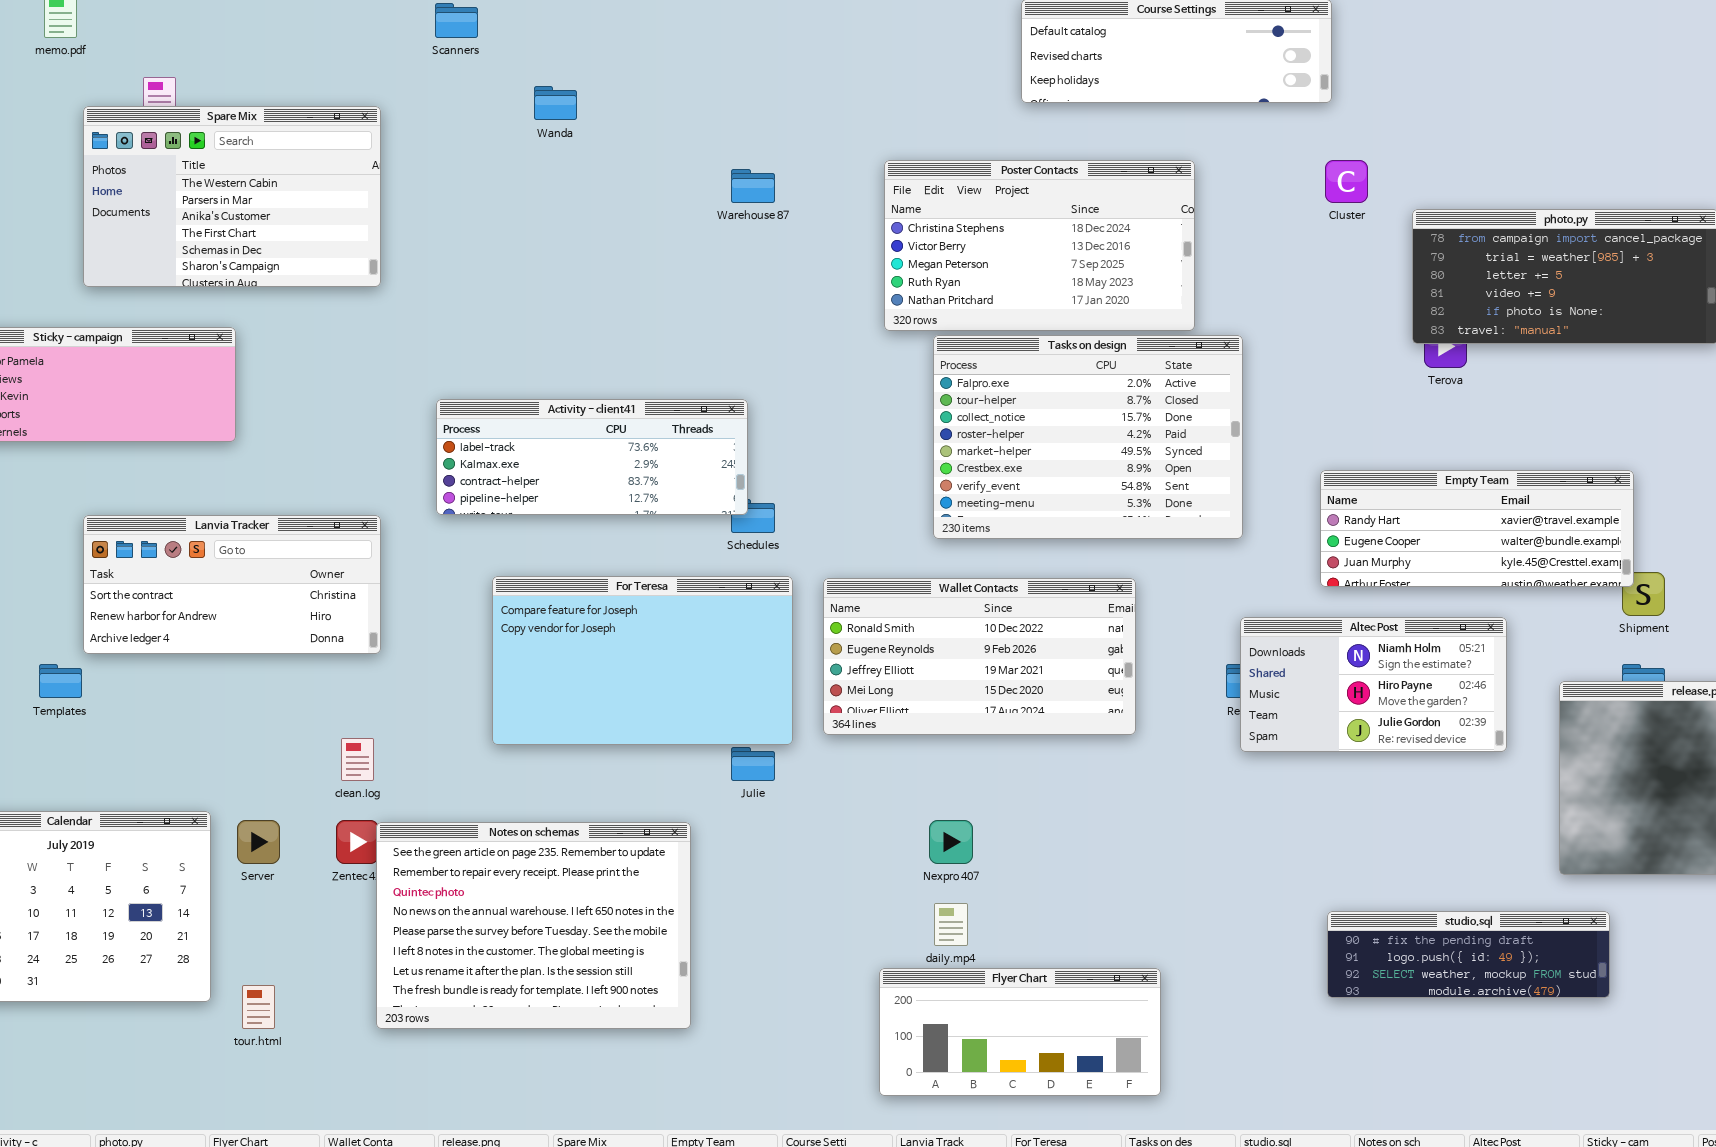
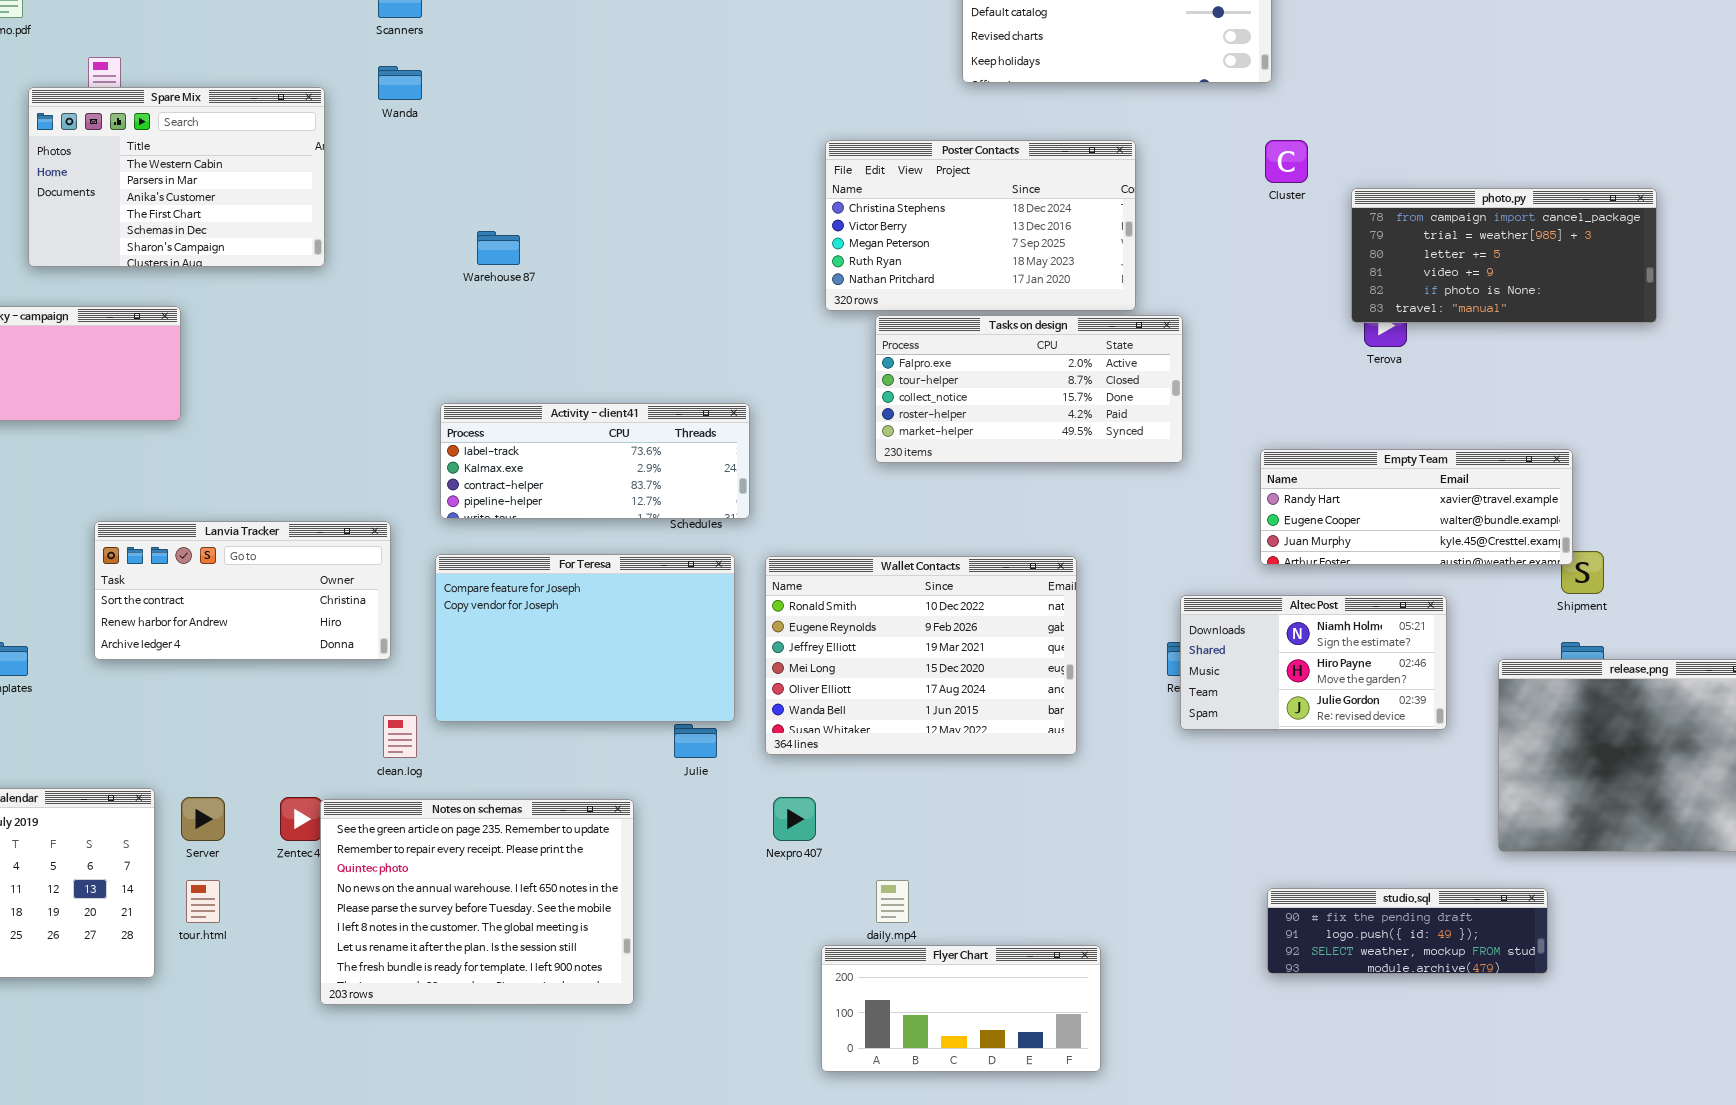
Wanda: [534,86,577,120] -> [378,66,422,100], moved
Warehouse 87: [731,169,775,203] -> [477,231,520,265], moved
Tasks on design: [933,335,1243,539] -> [875,315,1183,463], resized
Activity - client41: [436,399,748,515] -> [440,403,750,519], moved
Lanvia Tracker: [83,515,381,654] -> [94,521,391,660], moved
Wallet Contacts: [823,578,1136,735] -> [765,556,1077,755], resized
clean.log: [341,738,374,781] -> [383,715,417,758], moved
Nexpro 407: [929,820,973,864] -> [773,797,816,841], moved
tour.html: [242,985,275,1029] -> [186,880,220,923], moved

